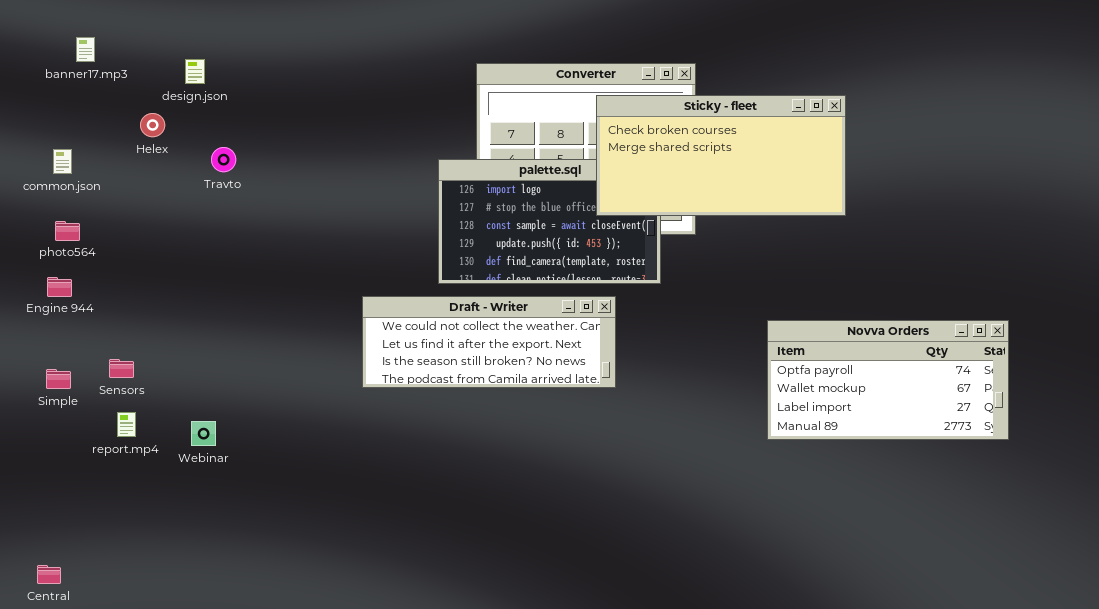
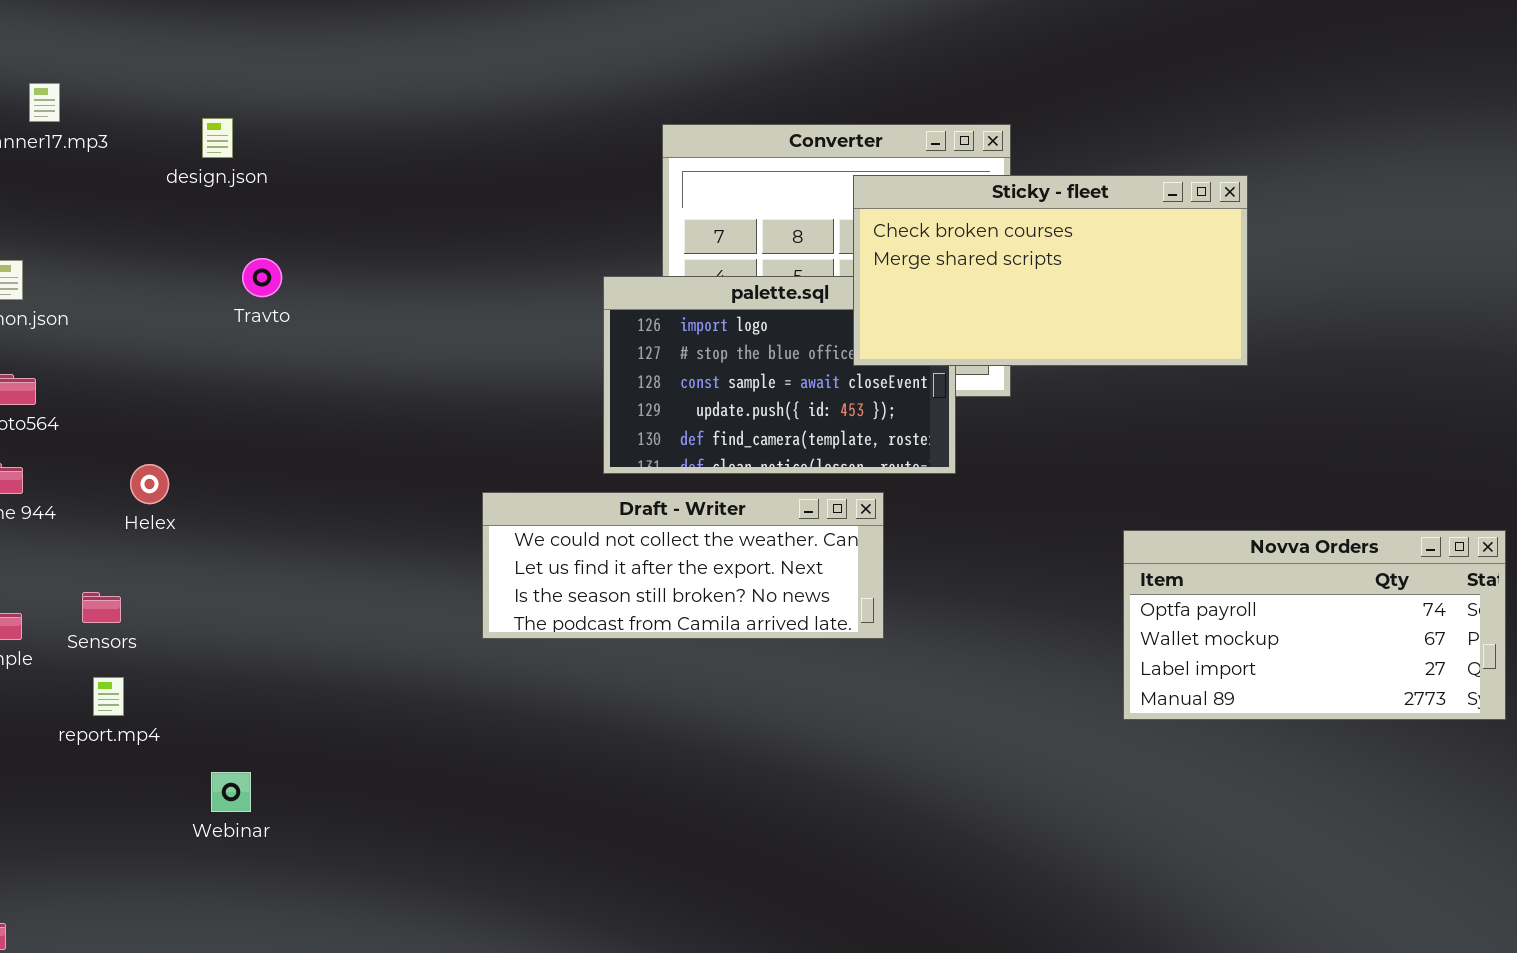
Helex: [140,113,165,137] -> [130,464,169,504], moved
Webinar: [191,421,216,446] -> [211,772,251,812], moved

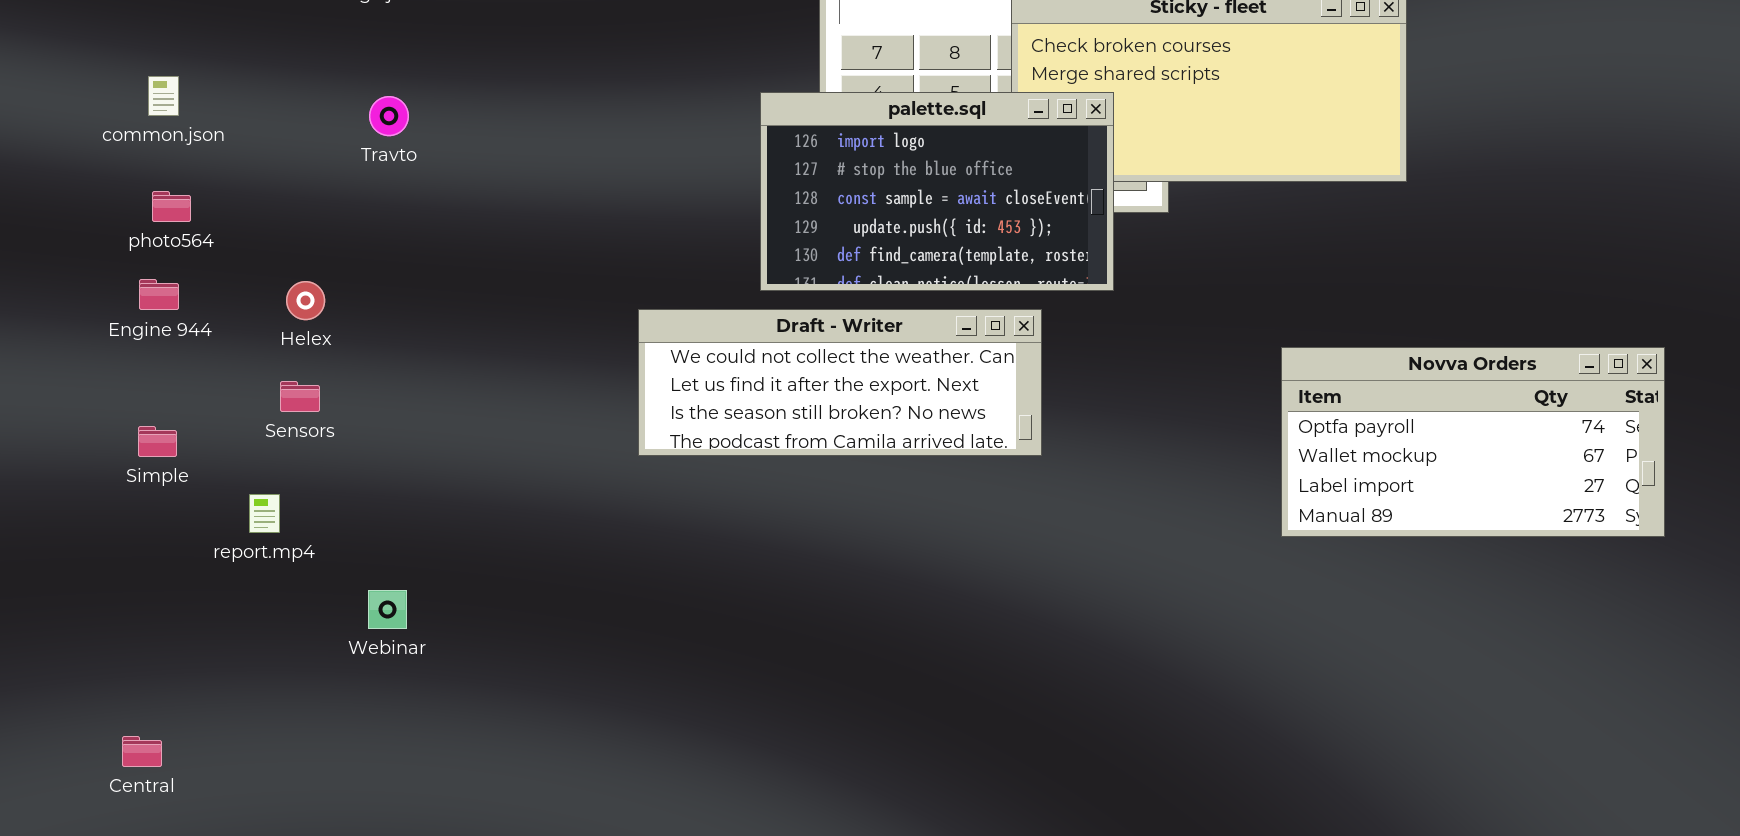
Travto: [242,258,282,297] -> [369,96,409,136], moved
palette.sql: [603,276,956,474] -> [760,92,1114,291], raised
Sensors: [82,592,121,623] -> [280,381,320,412], moved

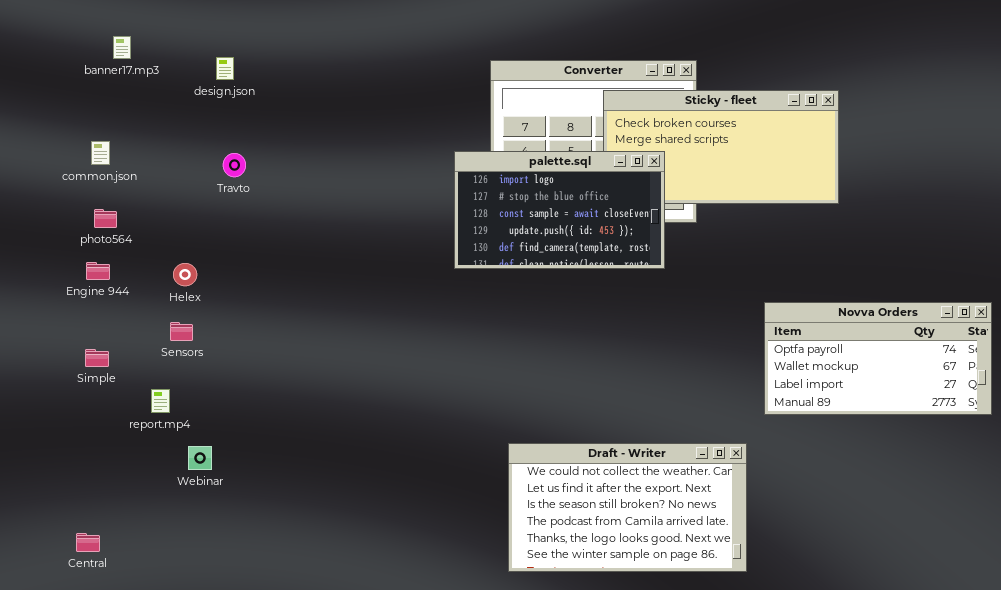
Draft - Writer: [638,309,1042,456] -> [508,443,747,572], moved, resized
Webinar: [368,590,407,629] -> [188,446,212,470], moved

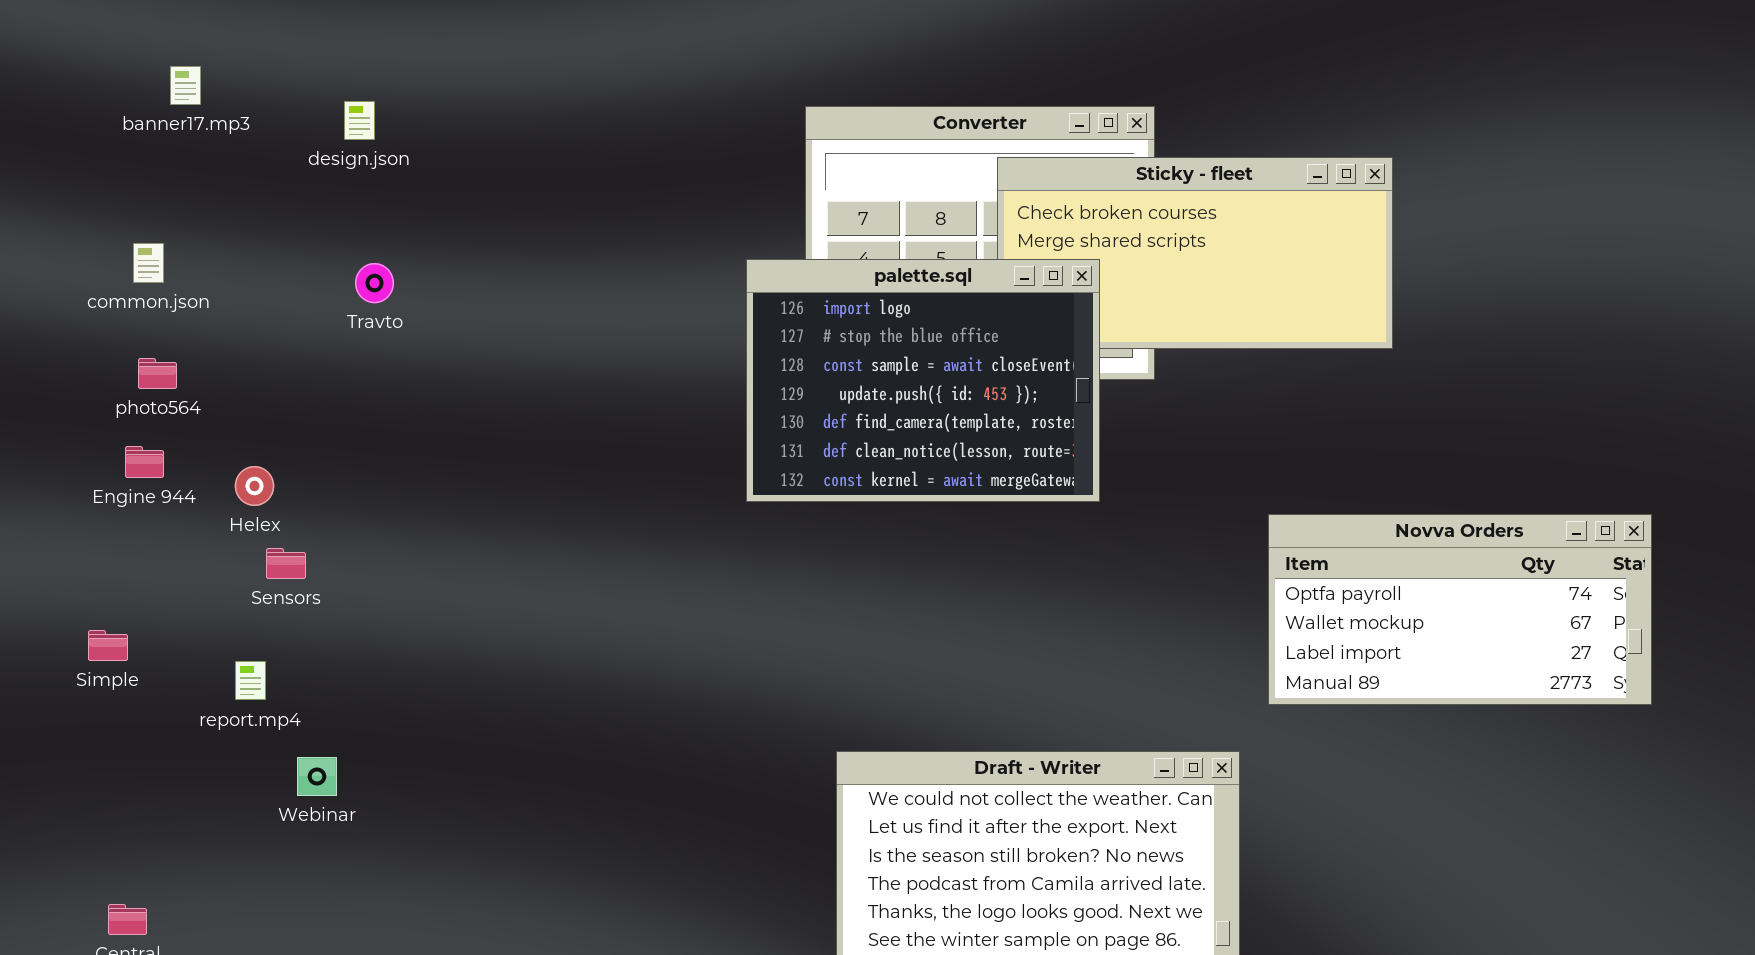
palette.sql: [454,151,665,269] -> [746,259,1100,502], resized
Helex: [173,263,197,286] -> [235,466,274,506], moved
Simple: [85,349,109,367] -> [88,630,128,661], moved

